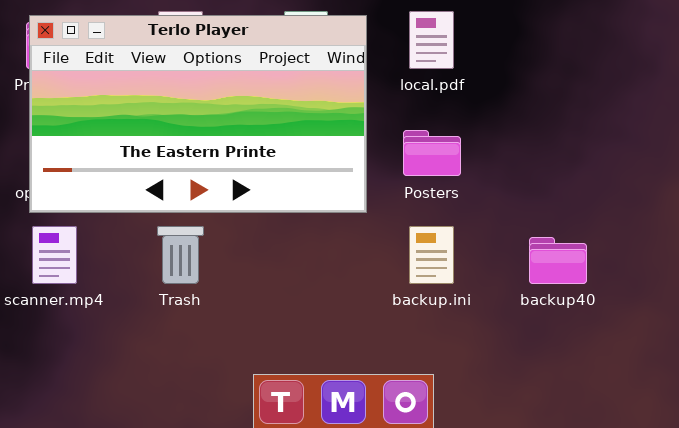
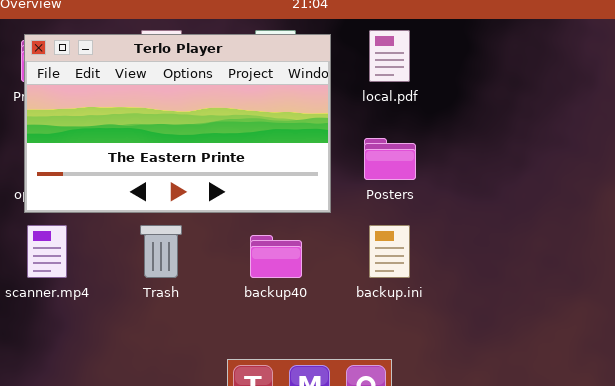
backup40: [529,237,587,284] -> [250,235,302,278], moved

